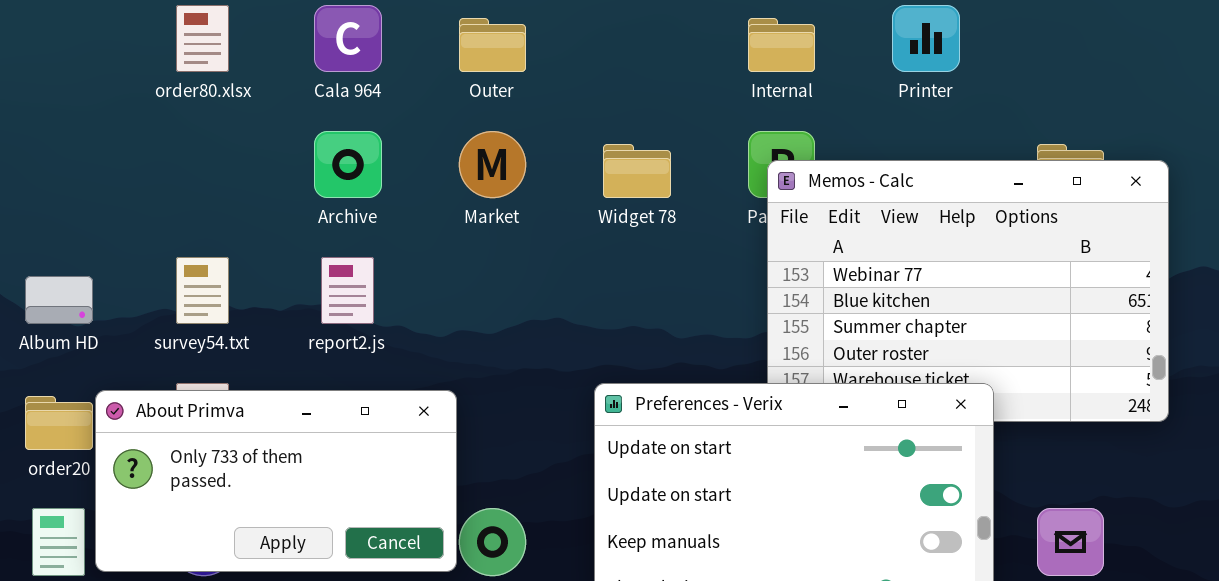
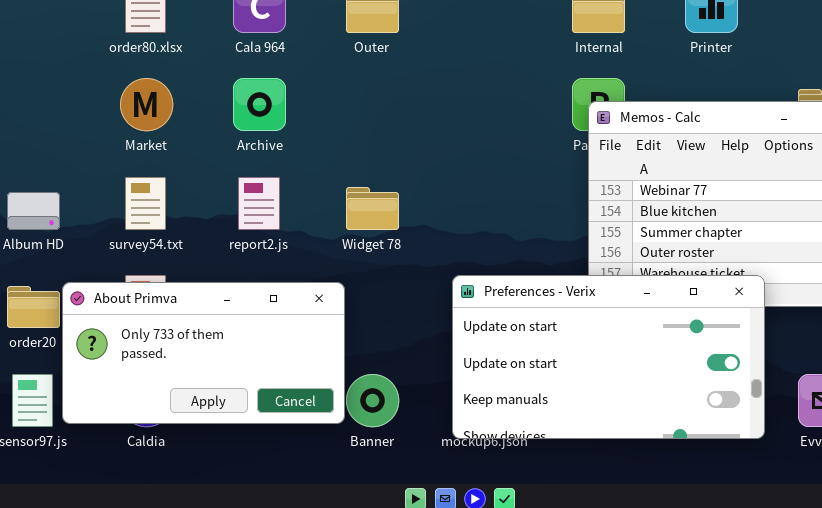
Market: [459,131,526,198] -> [120,78,173,131], moved
Widget 78: [603,144,671,198] -> [346,187,399,230], moved

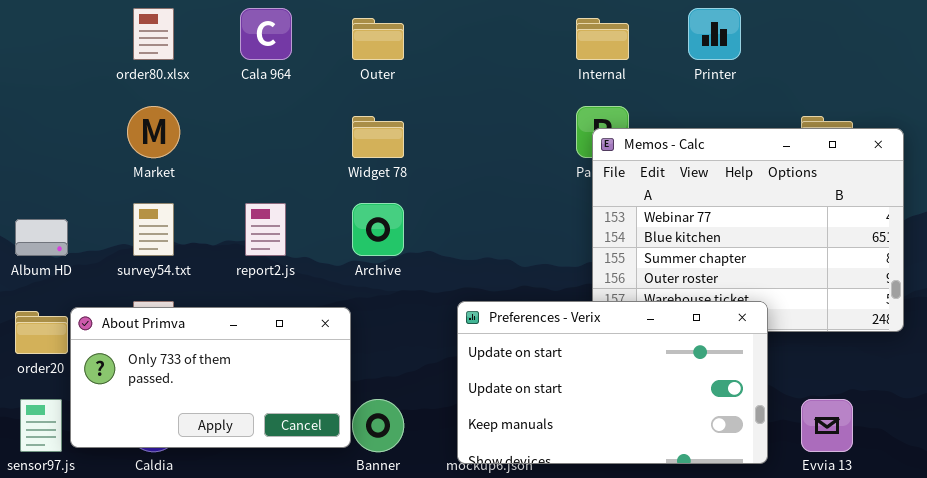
Archive: [233,78,286,131] -> [352,203,404,256], moved
Widget 78: [346,187,399,230] -> [352,116,404,158], moved

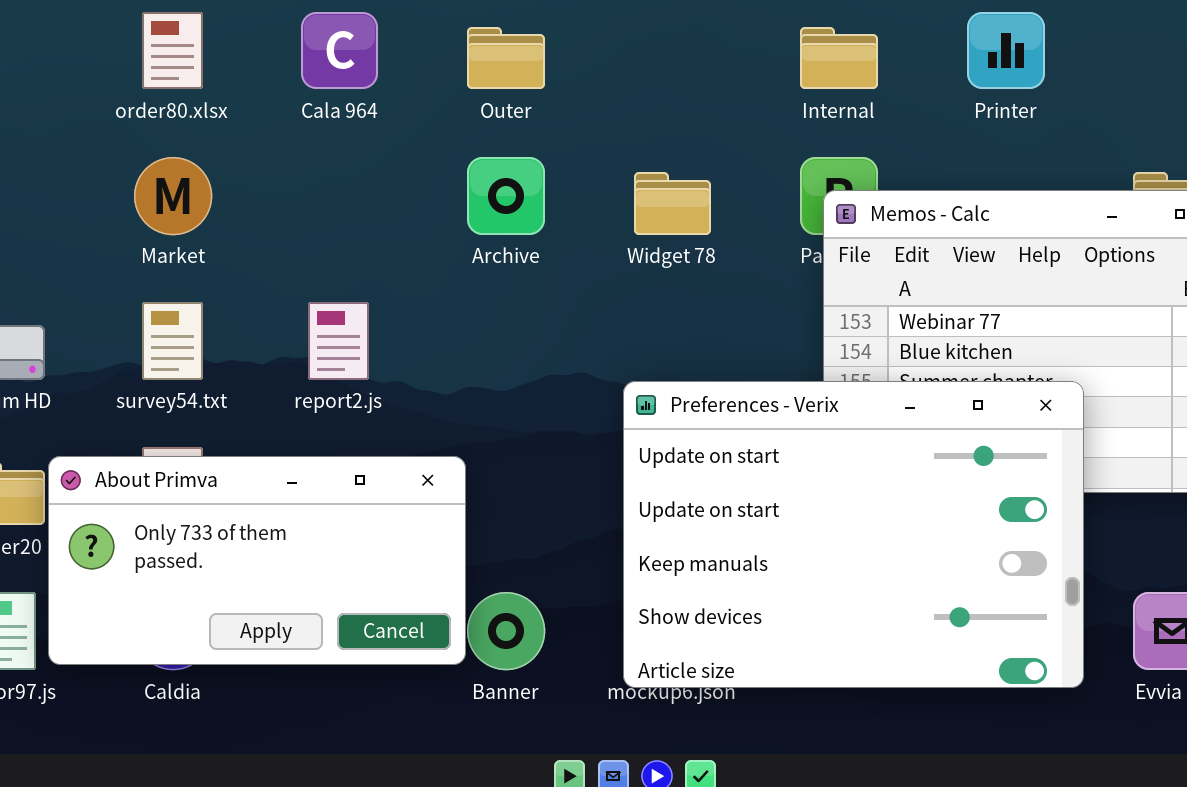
Widget 78: [352,116,404,158] -> [634,172,711,235], moved
Archive: [352,203,404,256] -> [467,157,545,235], moved
Preferences - Verix: [457,301,768,464] -> [623,381,1084,688], resized

